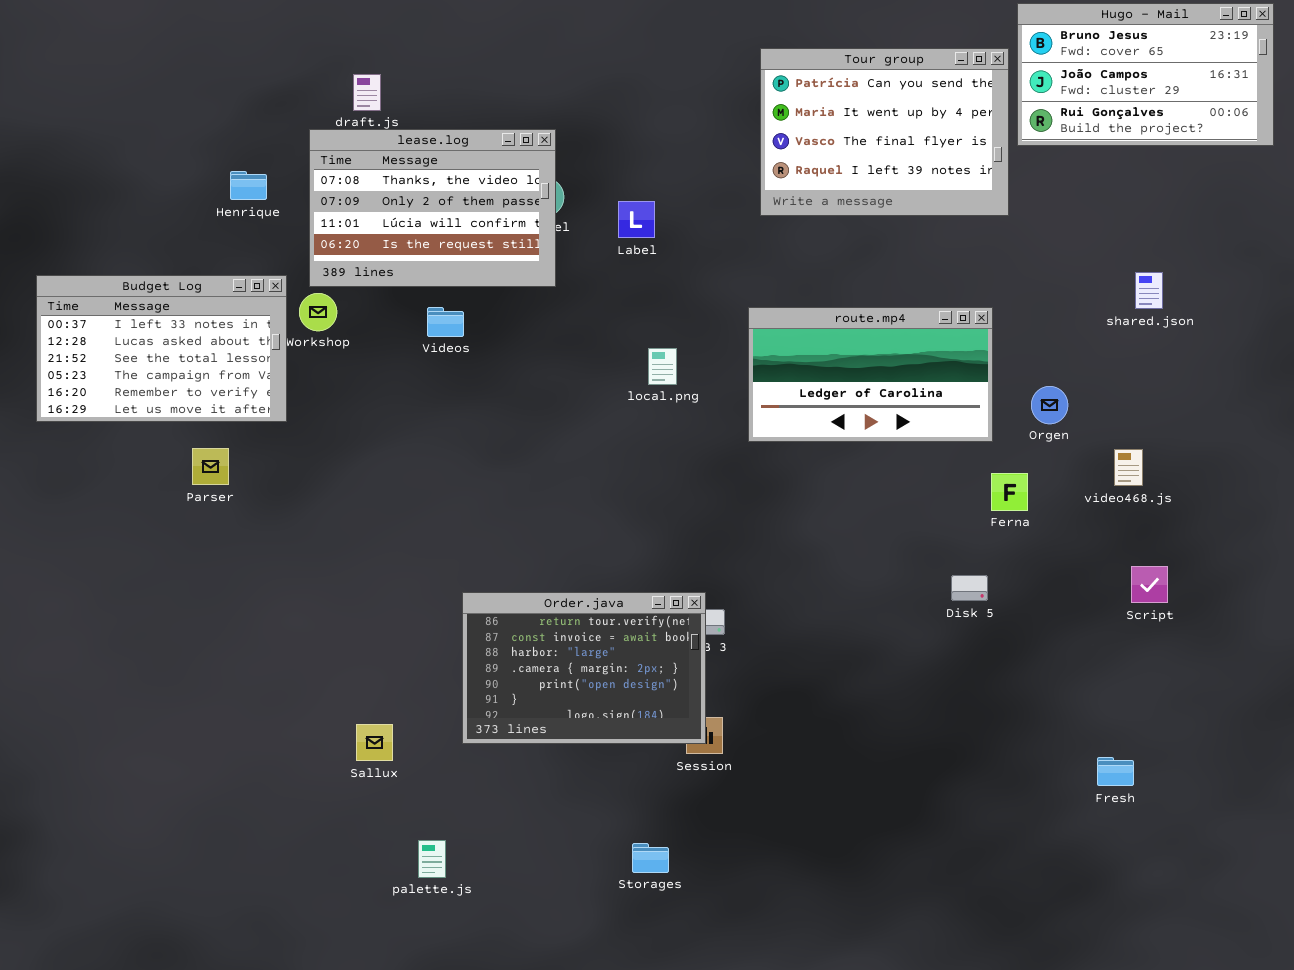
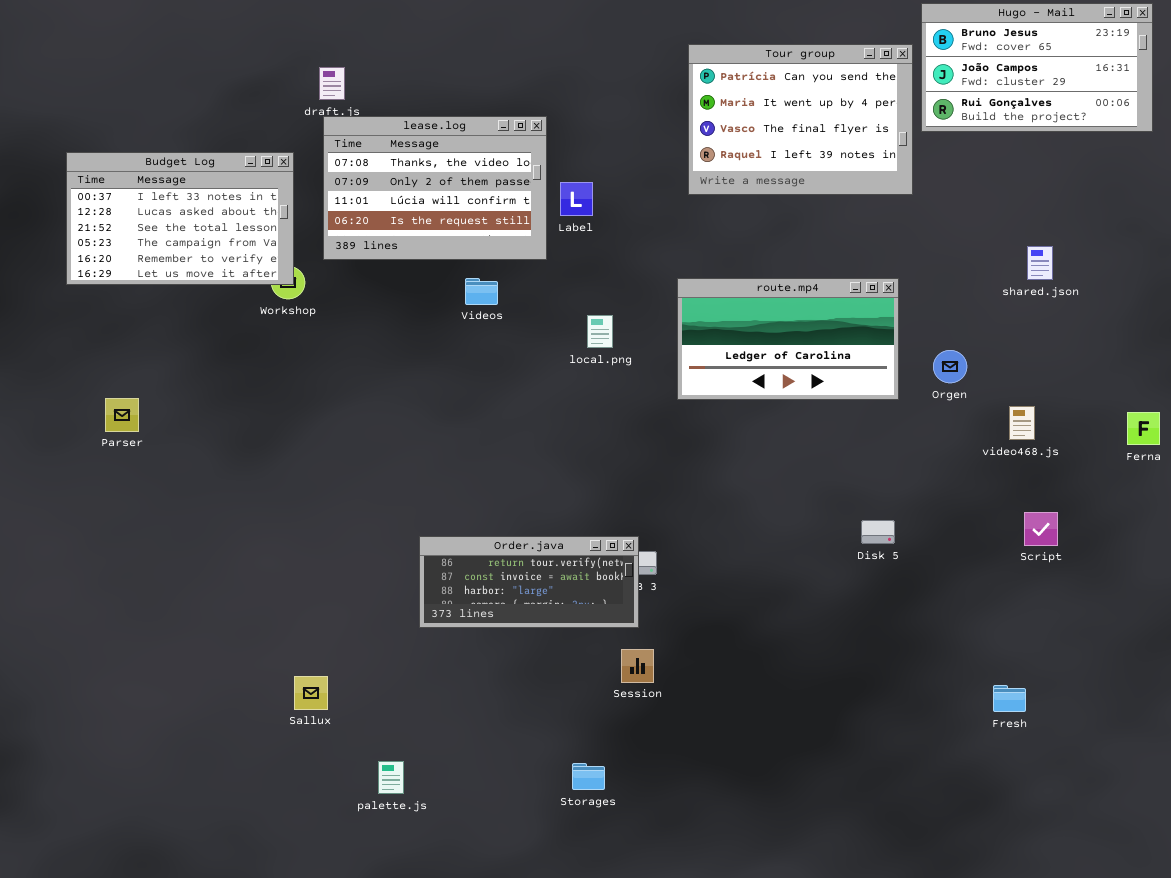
lease.log: [309,129,556,287] -> [323,116,547,260], moved
Budget Log: [36,275,287,422] -> [66,152,294,285], moved
Videos: [427,307,464,337] -> [465,278,498,305], moved
Parser: [192,448,229,485] -> [105,398,139,432], moved
Ferna: [991,473,1028,511] -> [1127,412,1160,445], moved
Order.java: [462,592,706,744] -> [419,536,639,628], resized
Sallux: [356,724,393,761] -> [294,676,328,710], moved

